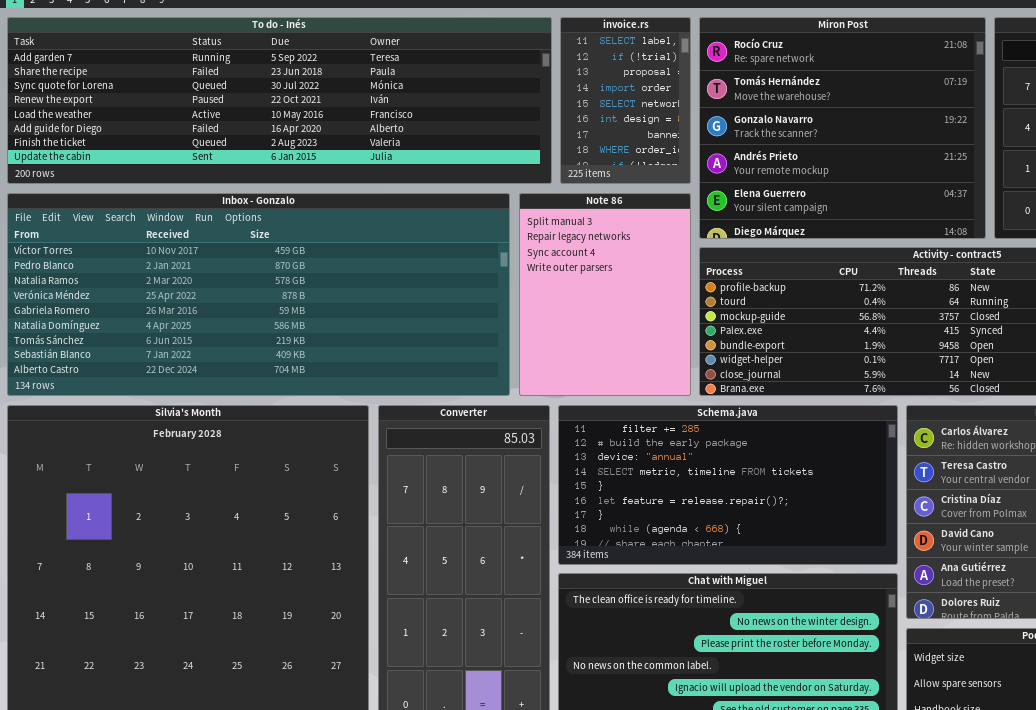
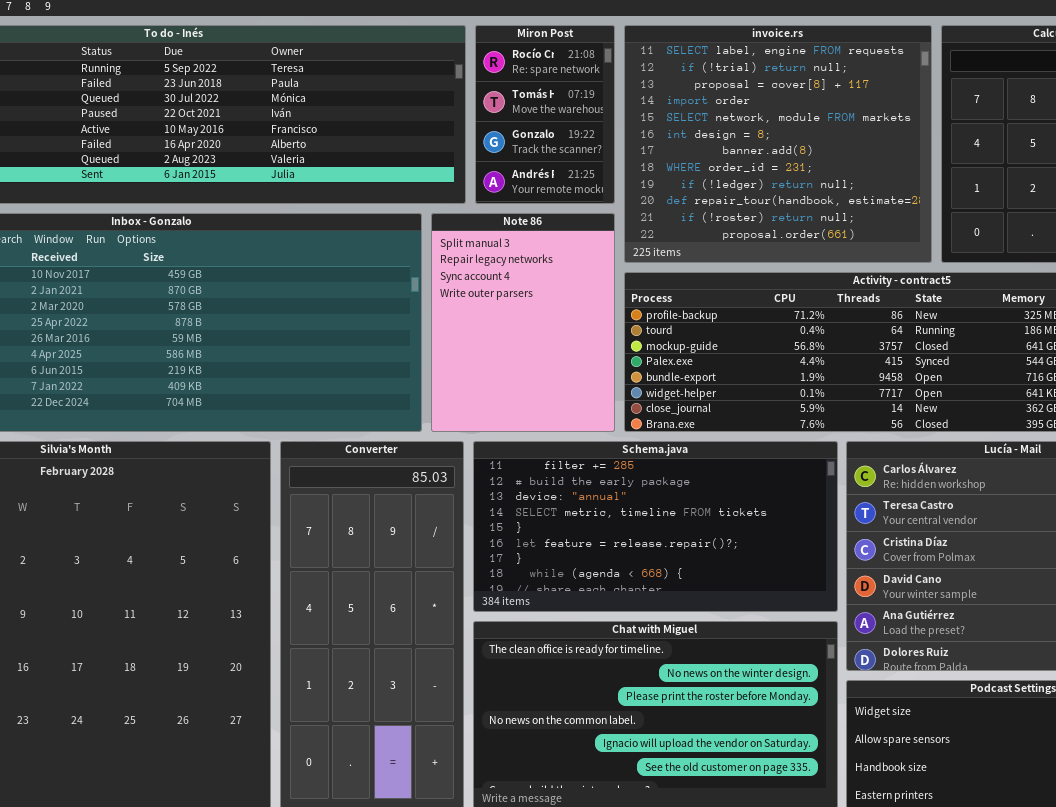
invoice.rs: [560,17,691,184] -> [624,25,932,263], moved, resized
Miron Post: [699,17,986,239] -> [475,25,615,204], moved, resized

